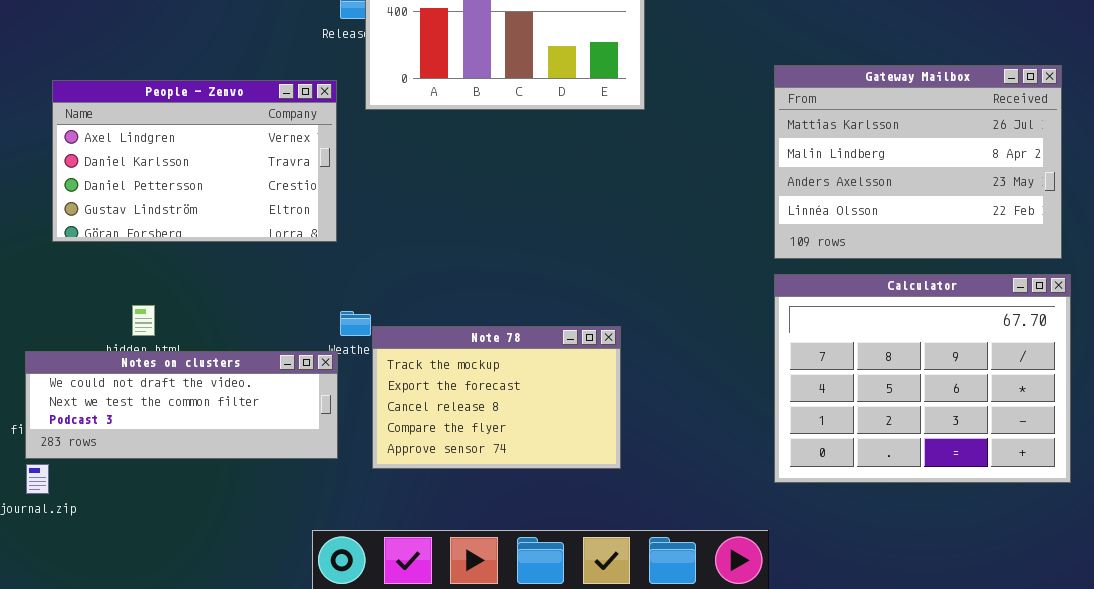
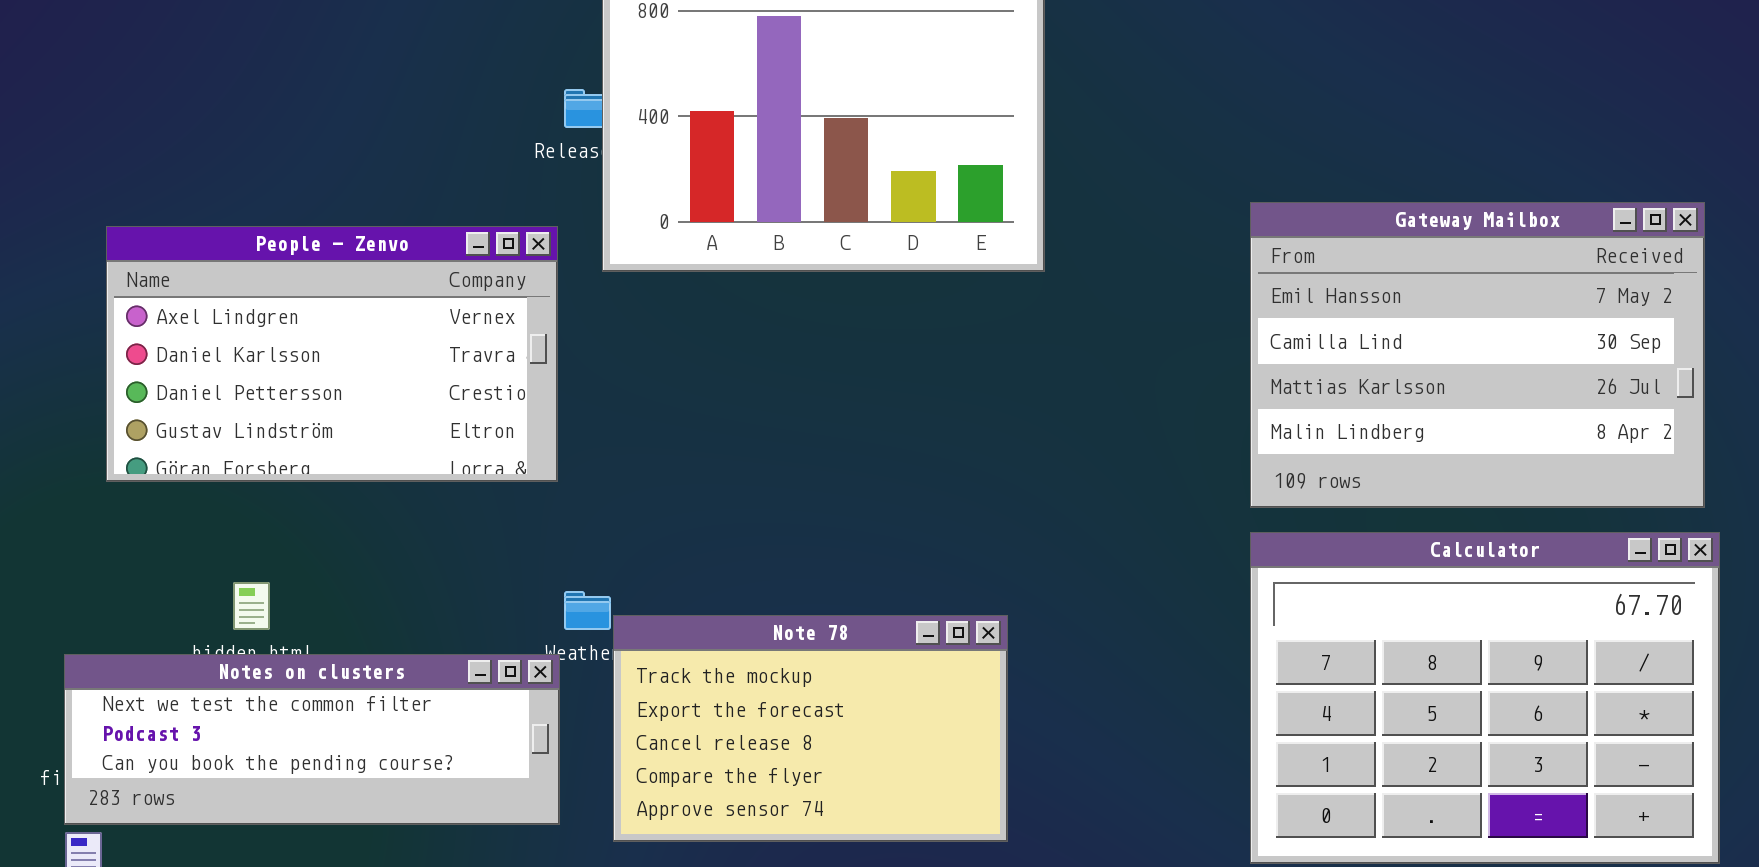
Gateway Mailbox: [774,65,1062,259] -> [1250,202,1705,508], scrolled up 2 rows
Notes on clusters: [25,351,338,459] -> [64,654,560,825], scrolled down 1 row

